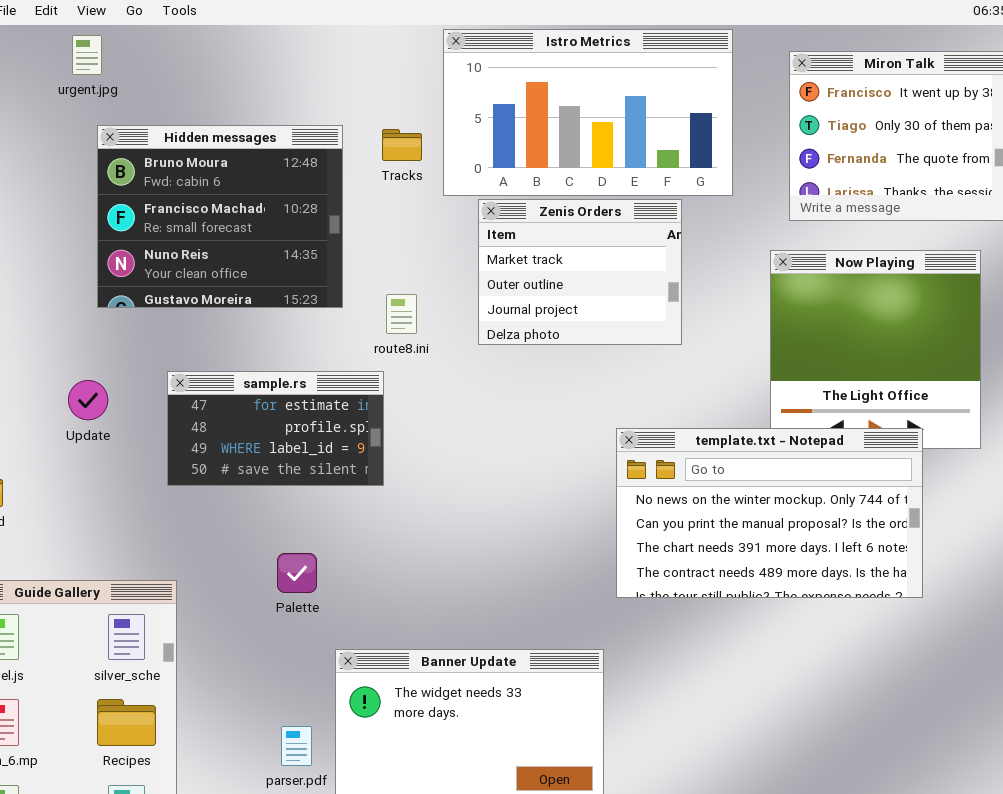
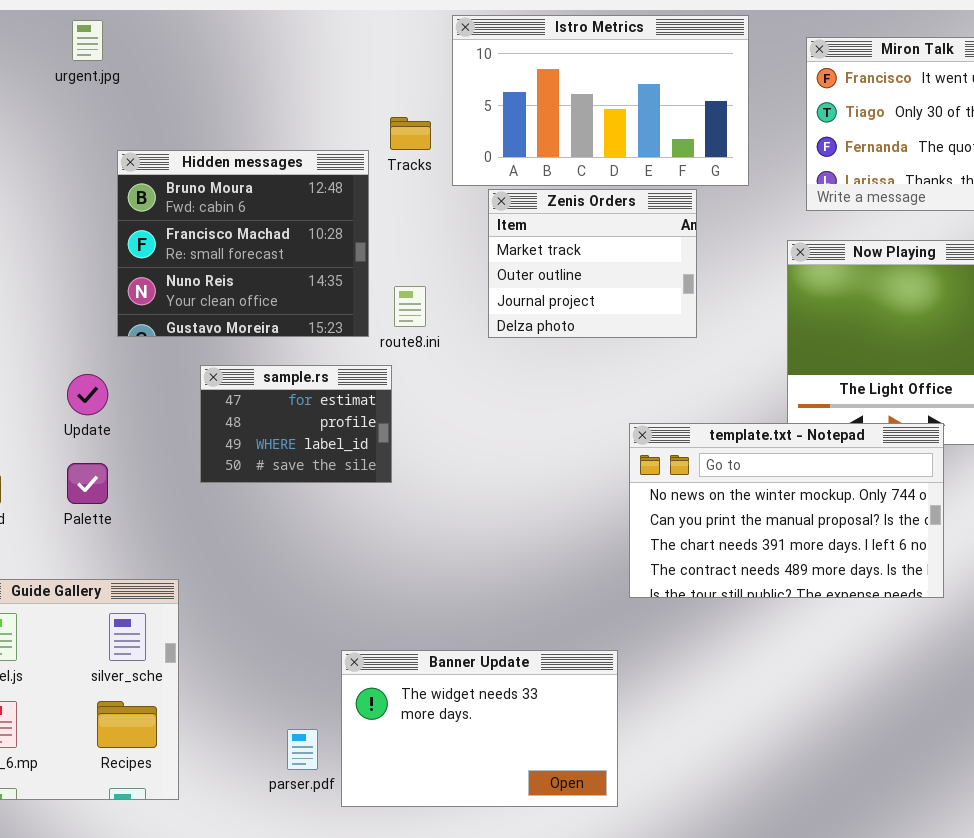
Hidden messages: [97,125,343,308] -> [117,150,369,337], moved
sample.rs: [167,371,384,486] -> [200,365,392,483], resized
Palette: [277,553,317,593] -> [67,463,108,504], moved

